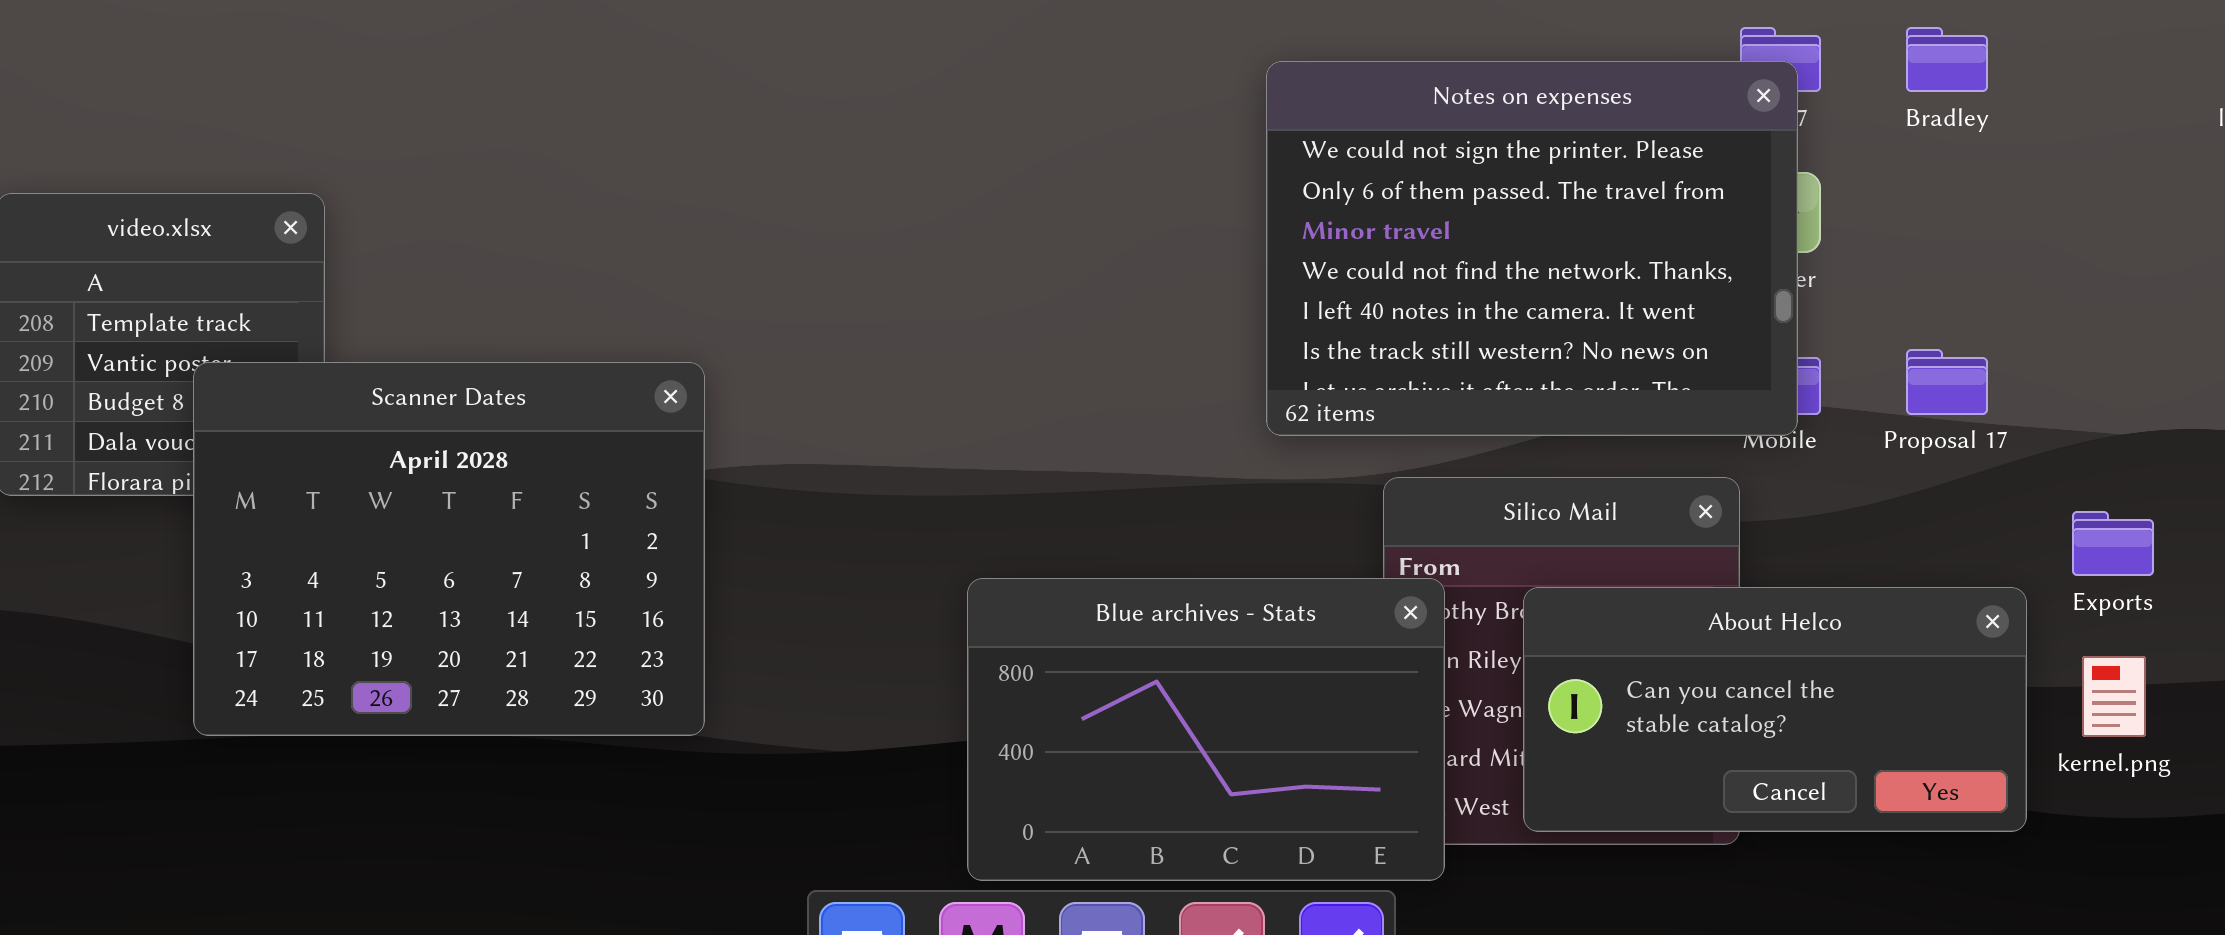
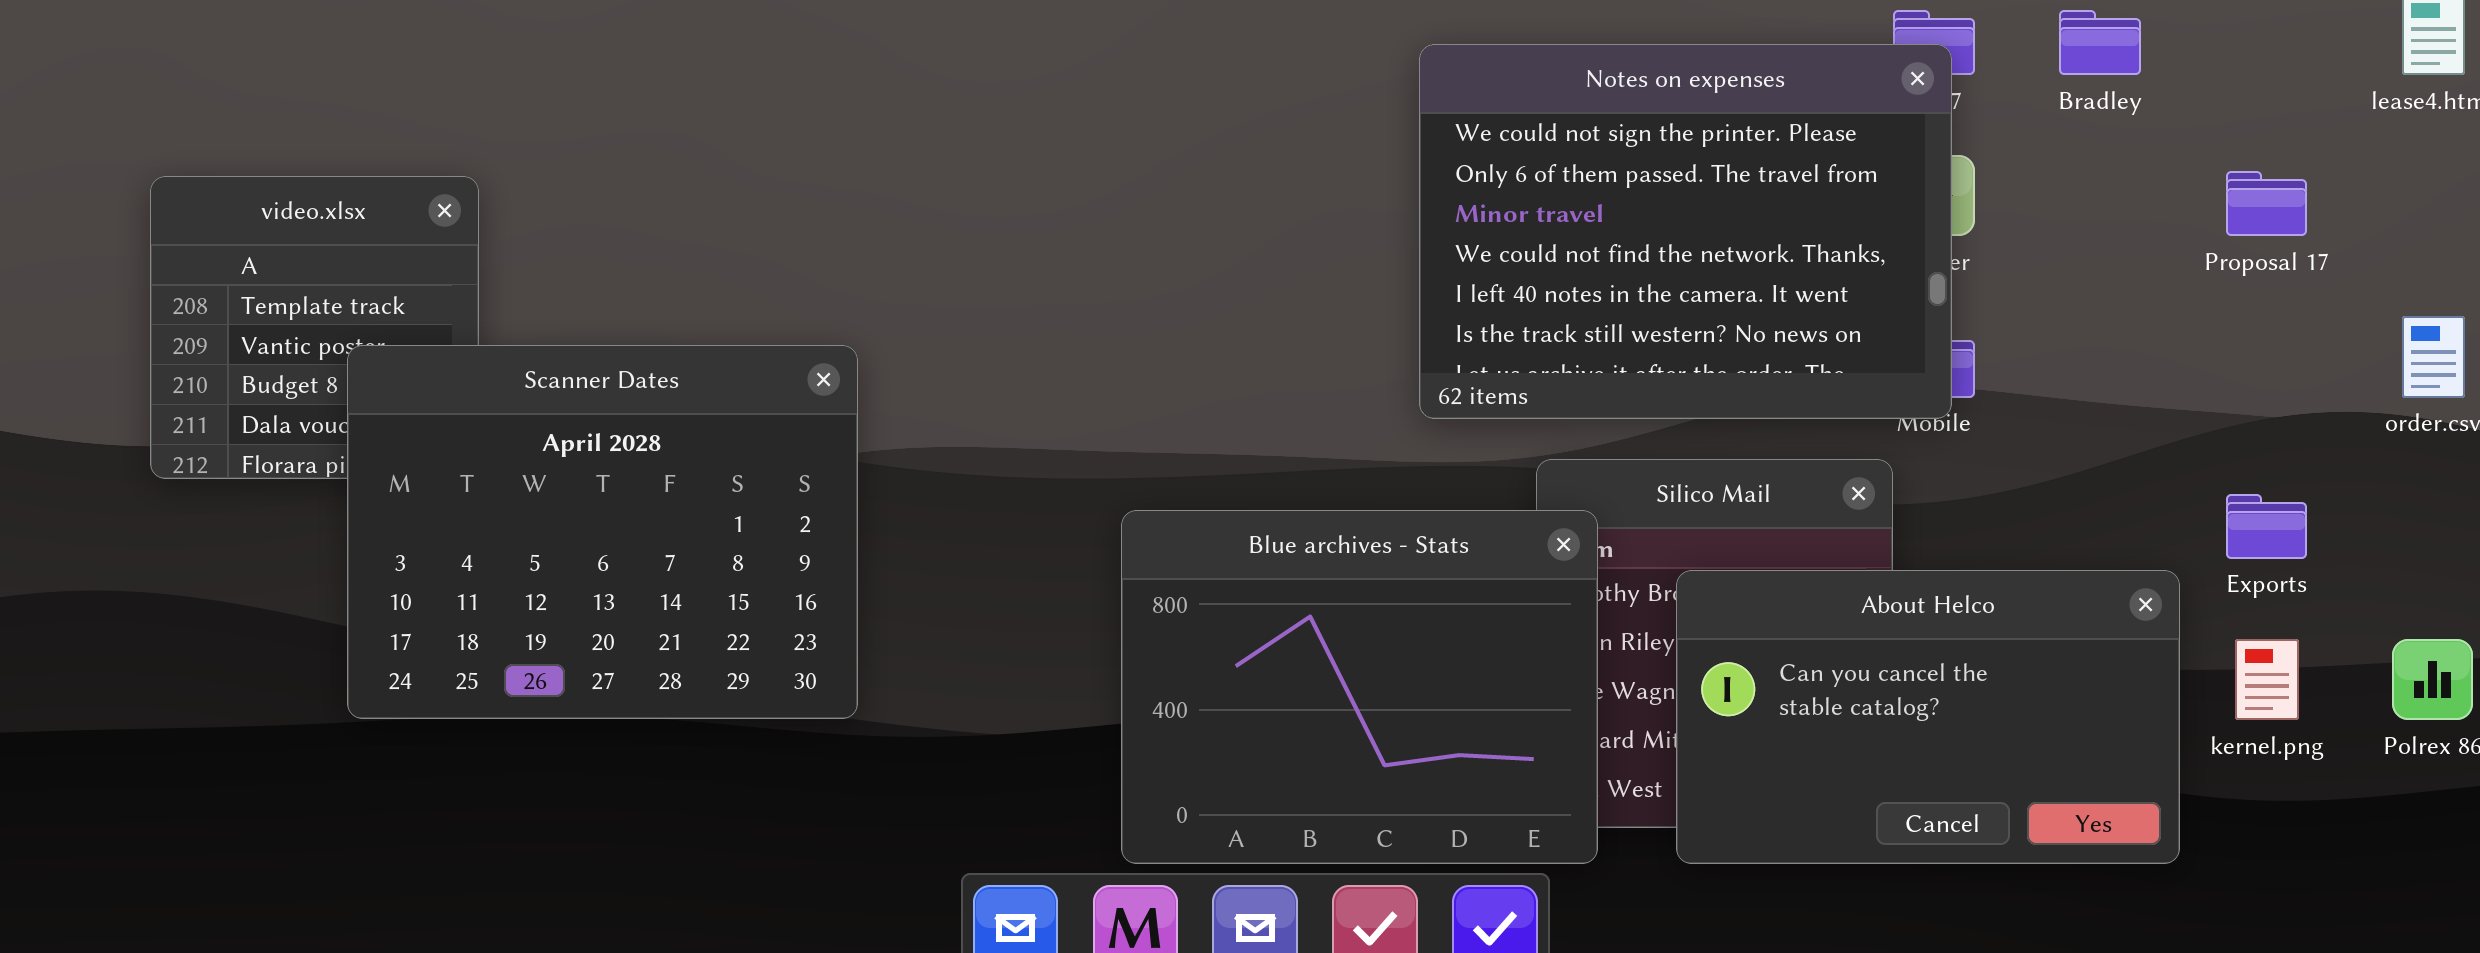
Proposal 17: [1906,349,1988,415] -> [2226,171,2307,236], moved
Blue archives - Stats: [967,578,1445,881] -> [1121,510,1598,864], resized
About Helco: [1523,587,2027,832] -> [1676,570,2180,864], resized

